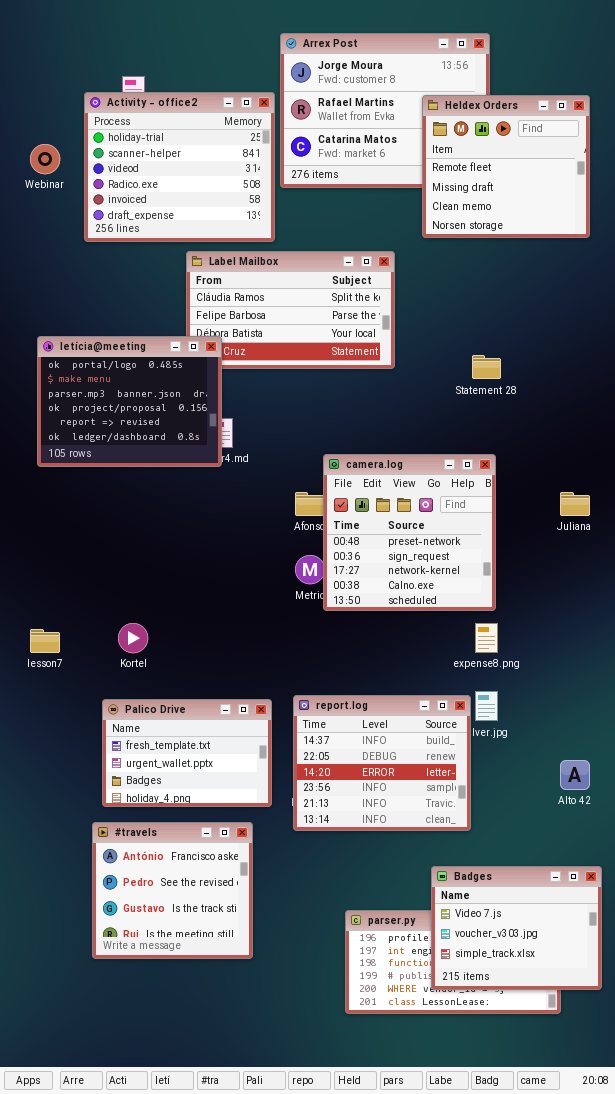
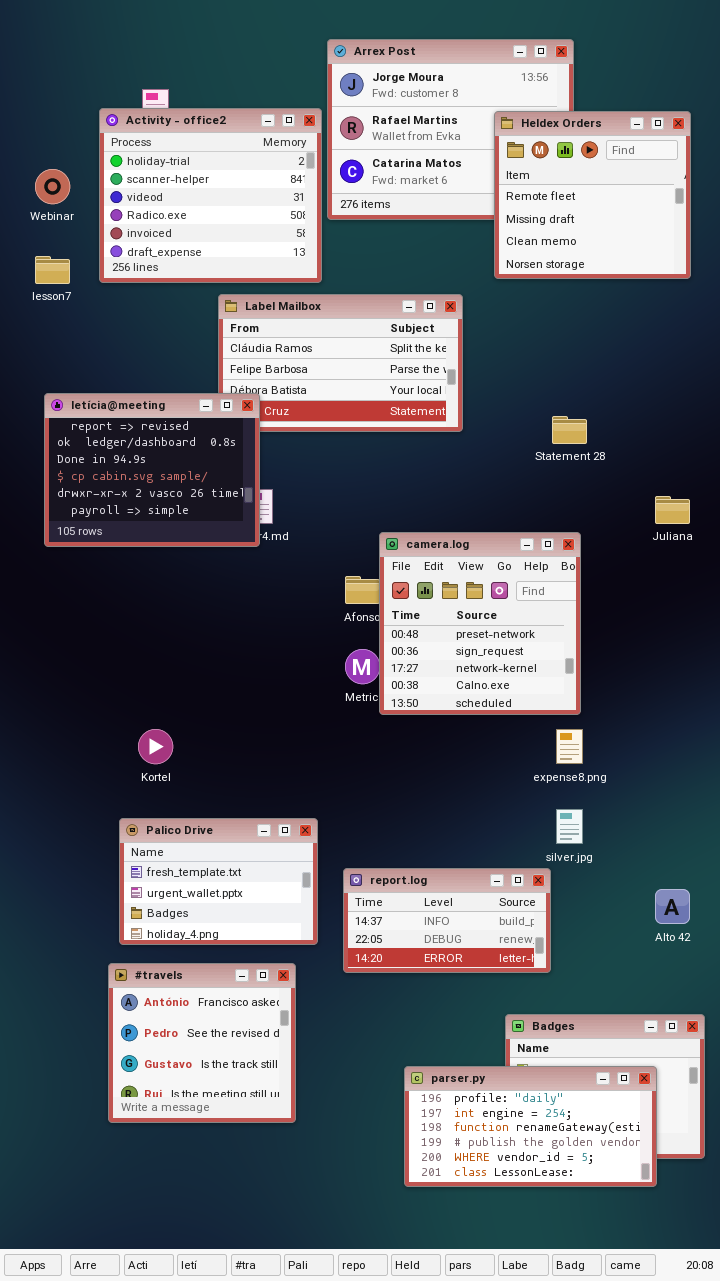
letícia@meeting: [37,336,222,467] -> [44,393,260,547], scrolled down 4 rows
Juliana: [560,492,590,516] -> [655,496,690,524], moved
lesson7: [30,629,60,653] -> [35,256,70,284], moved
report.log: [293,695,471,831] -> [343,868,551,973], resized
parser.py: [345,910,561,1014] -> [404,1066,657,1187], raised

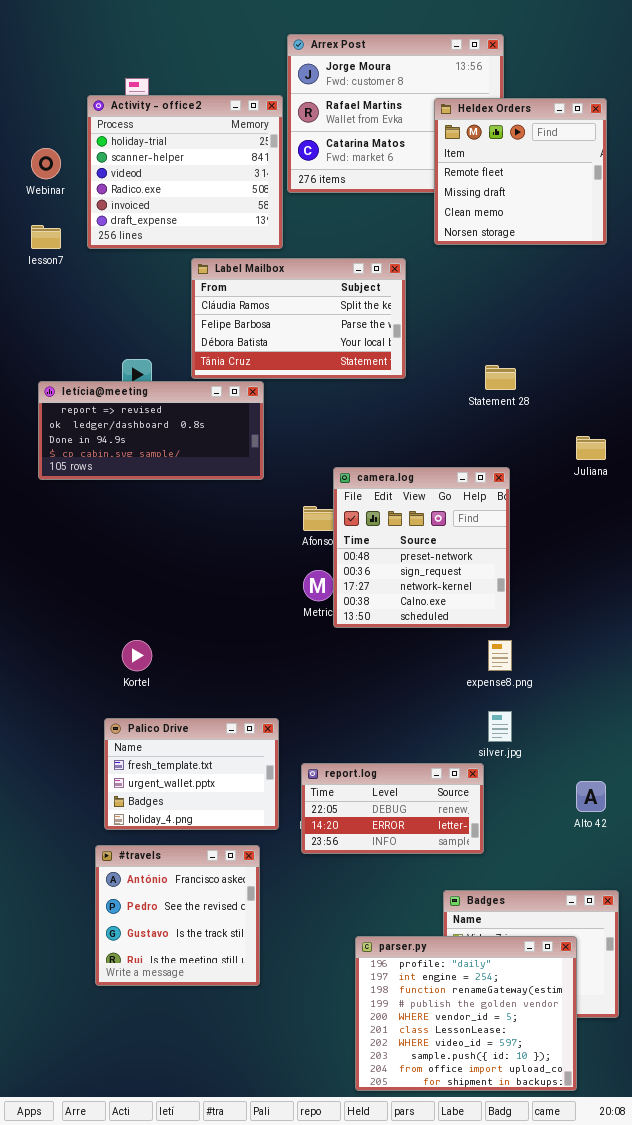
letícia@meeting: [44,393,260,547] -> [38,381,264,480], resized
report.log: [343,868,551,973] -> [301,763,484,854], scrolled down 1 row
parser.py: [404,1066,657,1187] -> [355,936,577,1091], resized

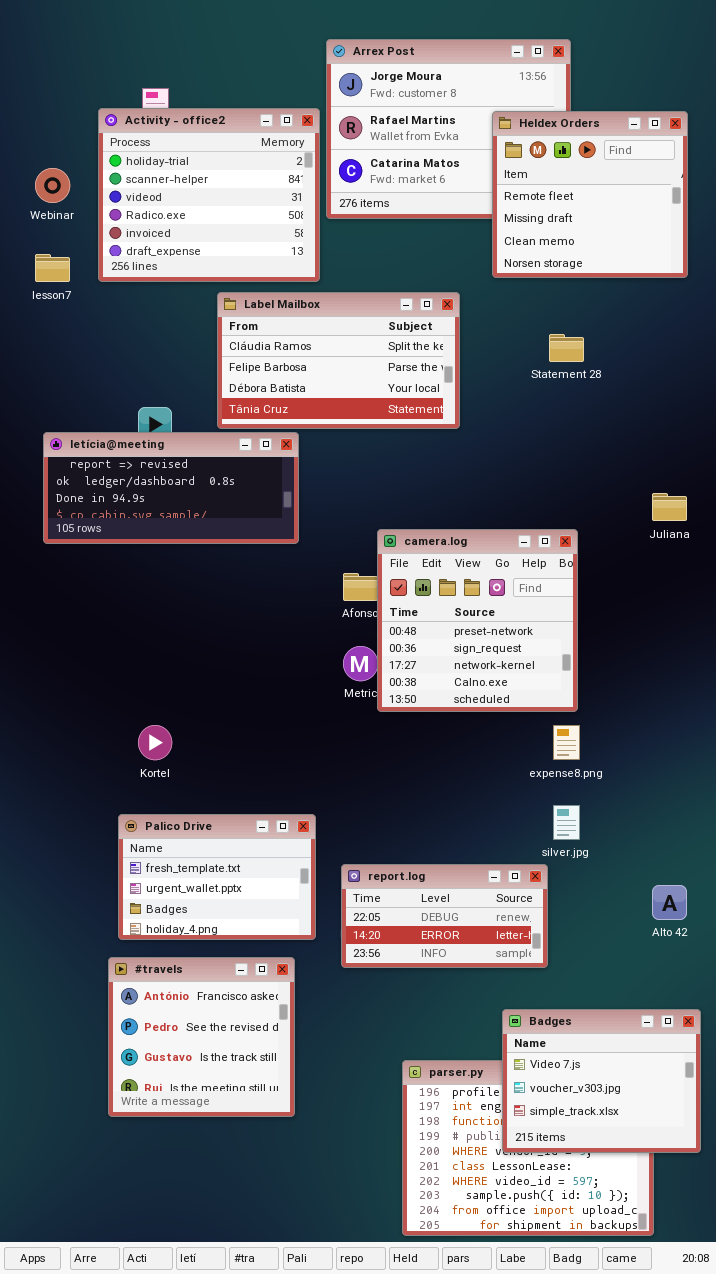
Statement 28: [485,365,516,390] -> [549,334,584,362], moved
Badges: [443,890,619,1018] -> [502,1009,701,1153], raised

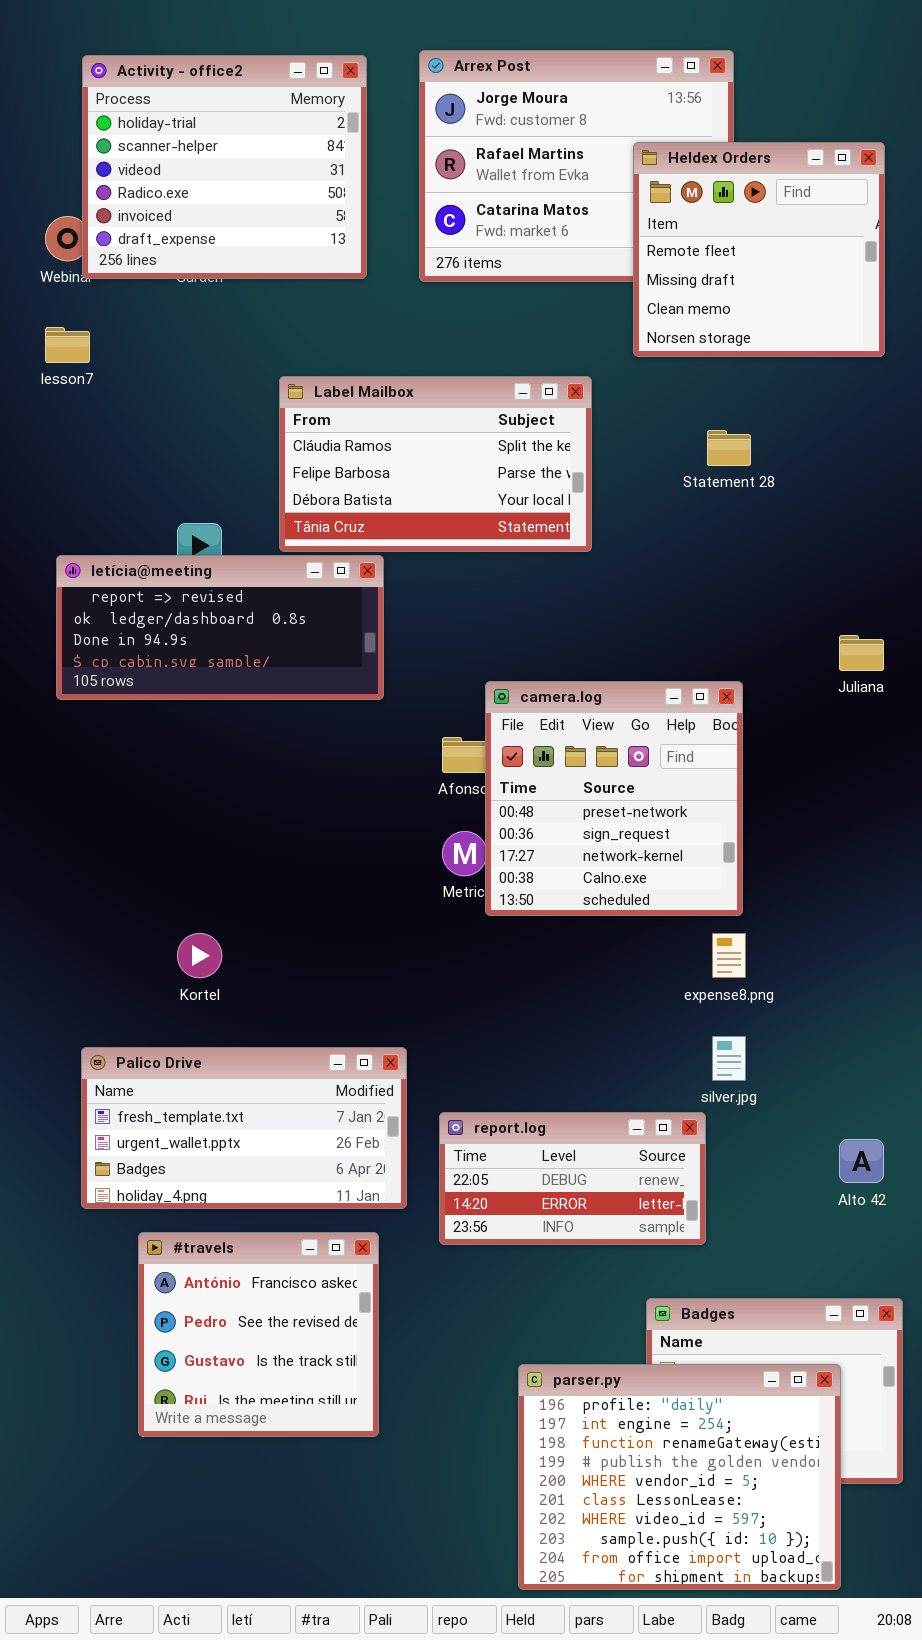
Activity - office2: [98,108,320,282] -> [82,55,367,279], moved
Palico Drive: [118,814,316,940] -> [81,1047,407,1209], resized
parser.py: [402,1060,654,1236] -> [518,1364,841,1590], raised

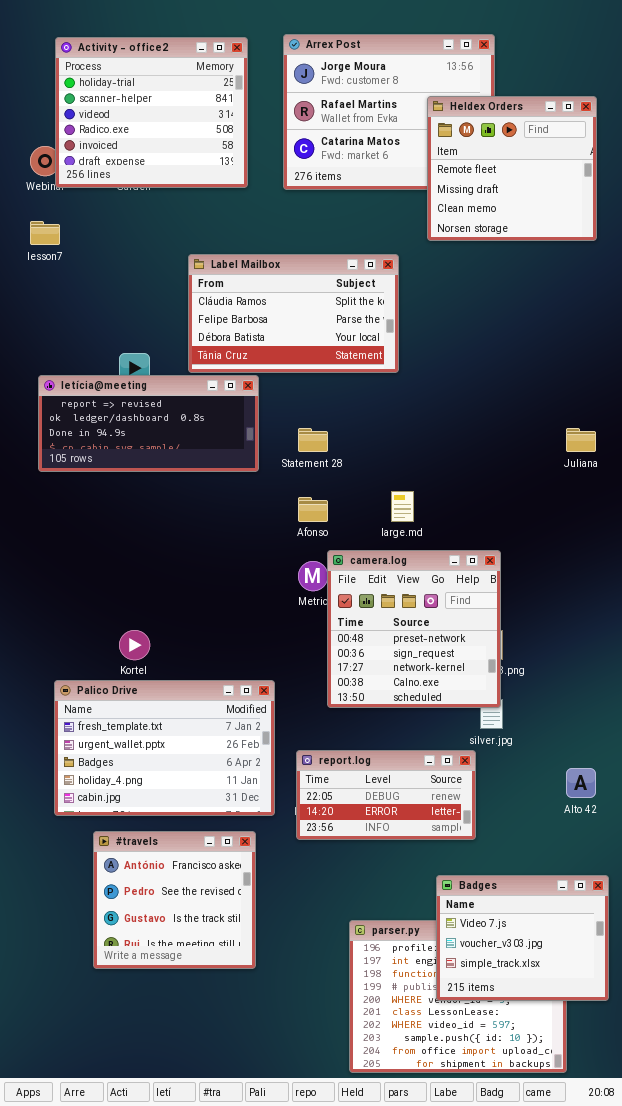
Statement 28: [707,430,751,466] -> [298,428,328,452], moved
camera.log: [485,681,743,916] -> [327,550,501,708], moved
Palico Drive: [81,1047,407,1209] -> [54,680,275,816], resized
Badges: [646,1298,903,1484] -> [436,875,609,1001], raised

